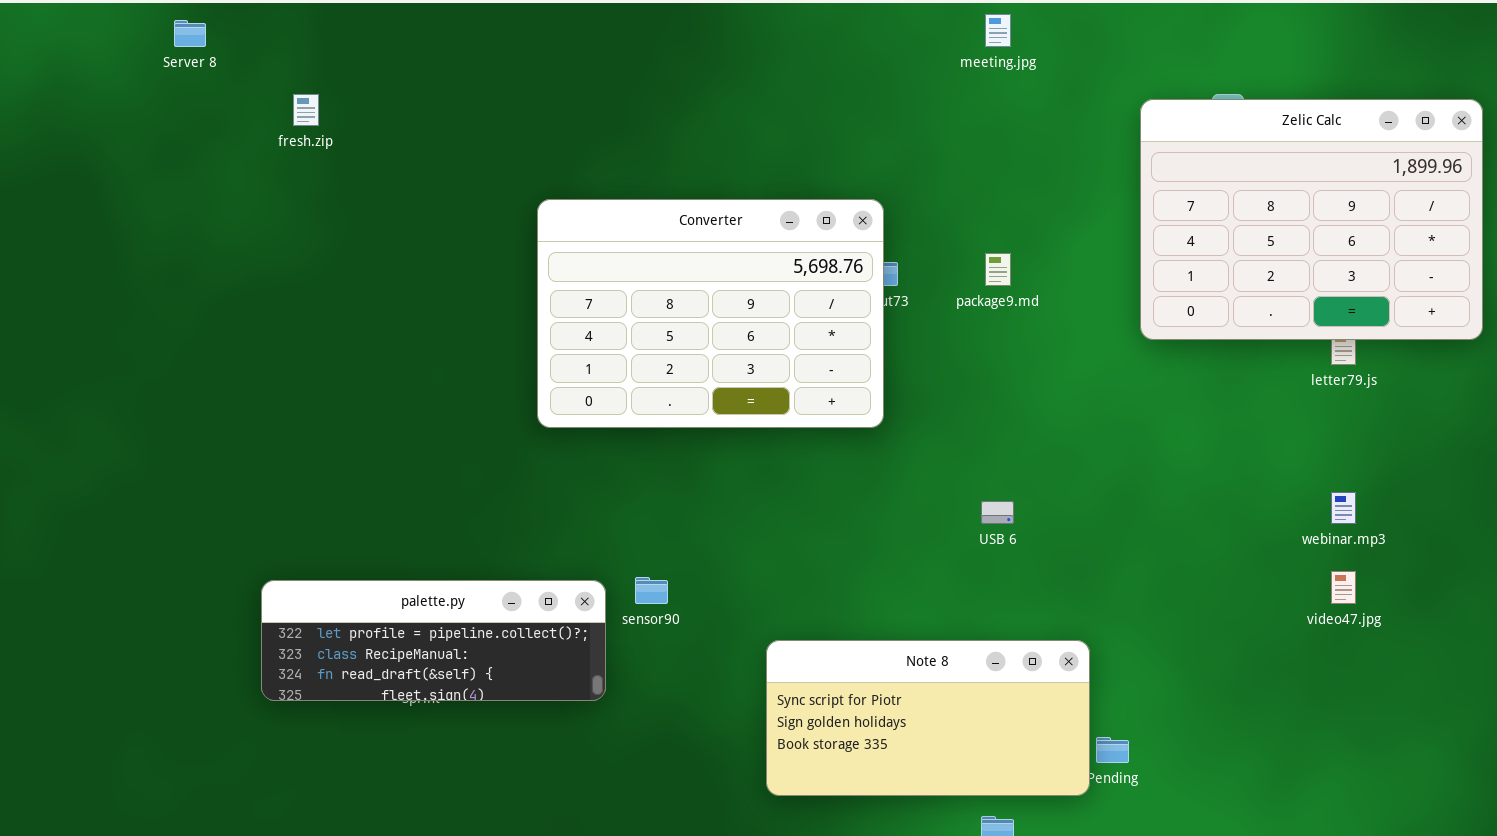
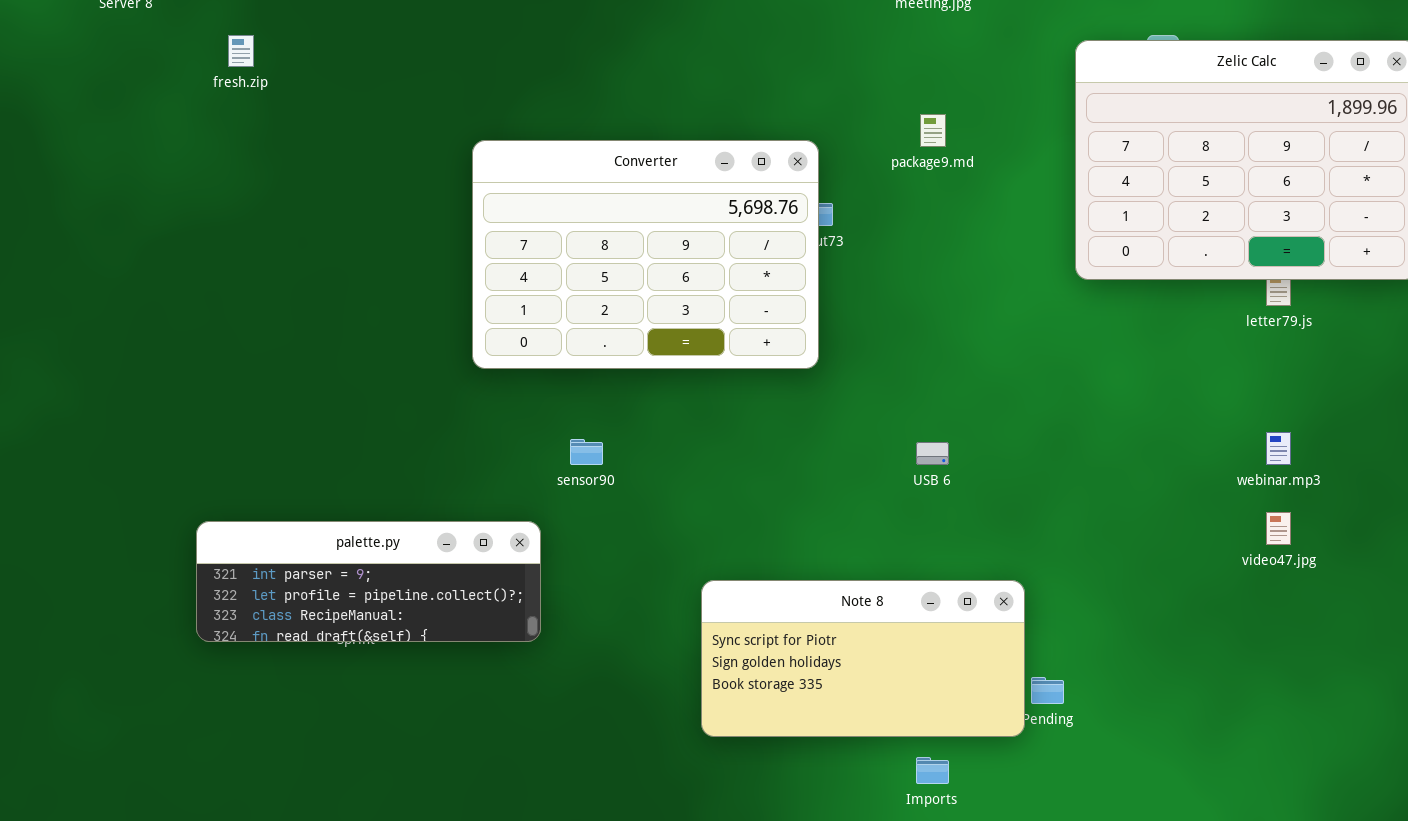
package9.md: [985,253,1011,286] -> [920,114,946,147], moved
sensor90: [635,577,668,604] -> [570,439,603,465], moved
palette.py: [261,580,606,701] -> [196,521,541,642], scrolled up 1 row

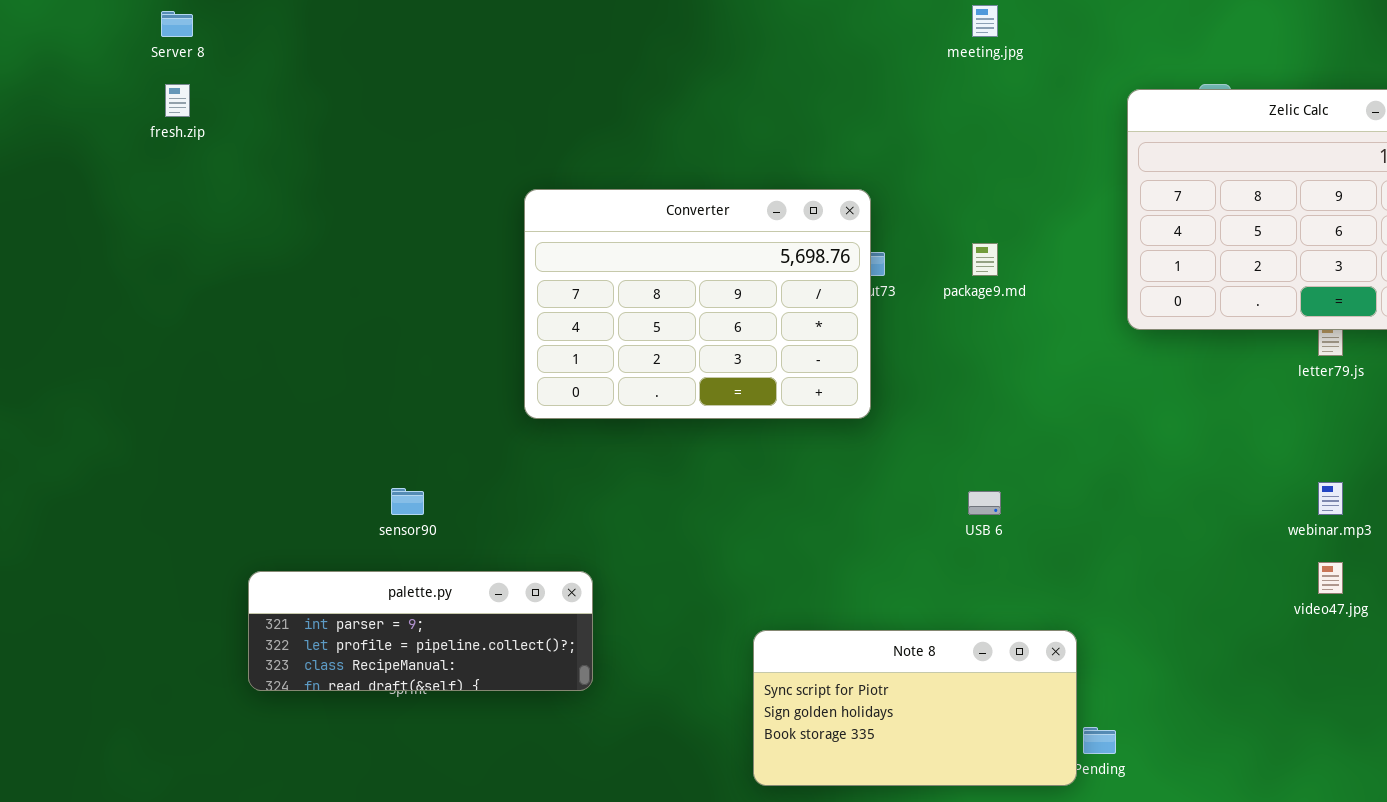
fresh.zip: [228,35,254,67] -> [165,84,190,117], moved
package9.md: [920,114,946,147] -> [972,243,998,276], moved
sensor90: [570,439,603,465] -> [391,488,424,515], moved

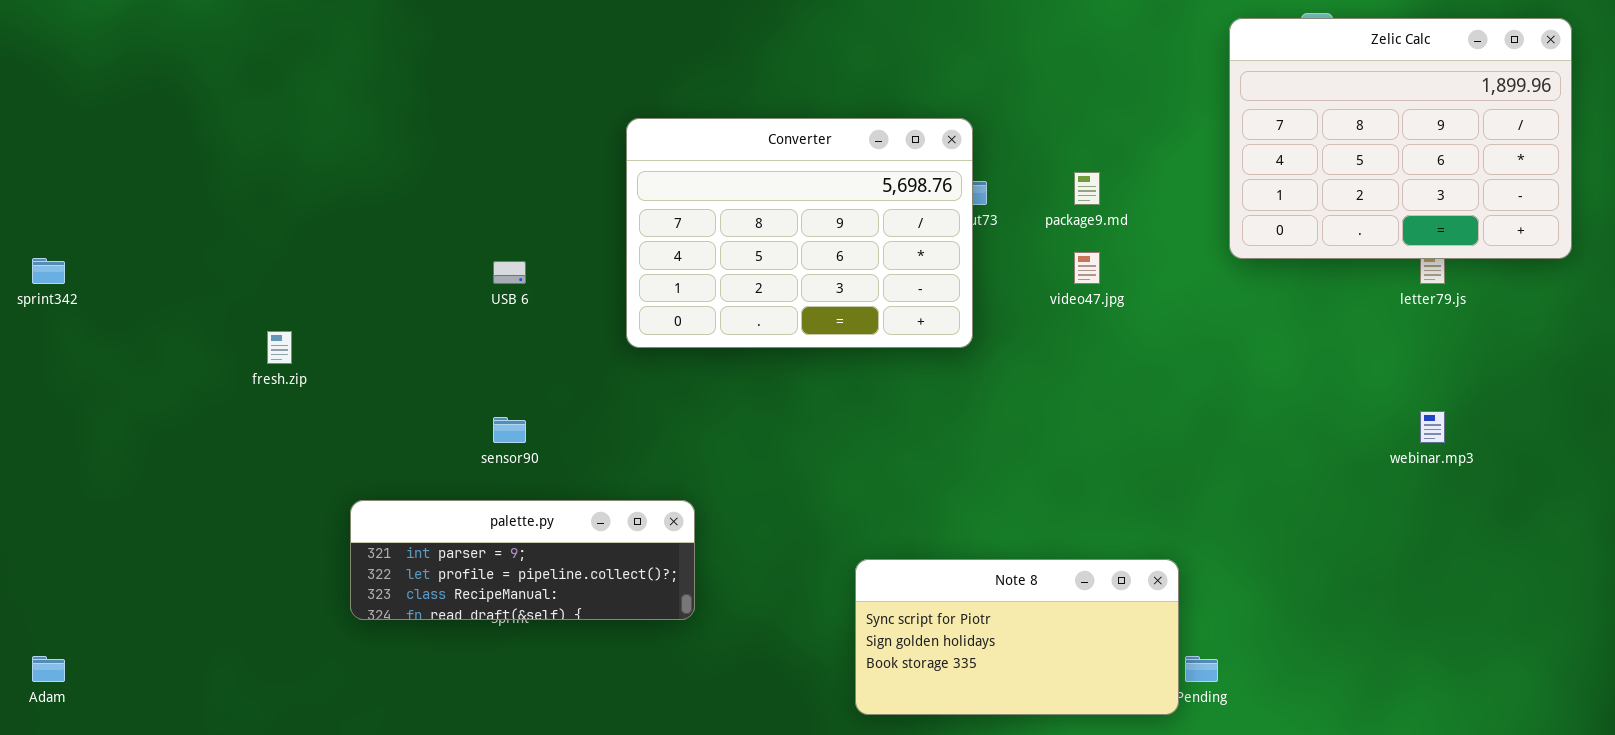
fresh.zip: [165,84,190,117] -> [267,331,292,364], moved
USB 6: [968,491,1001,515] -> [493,261,526,284], moved
video47.jpg: [1318,562,1343,594] -> [1074,252,1100,284], moved

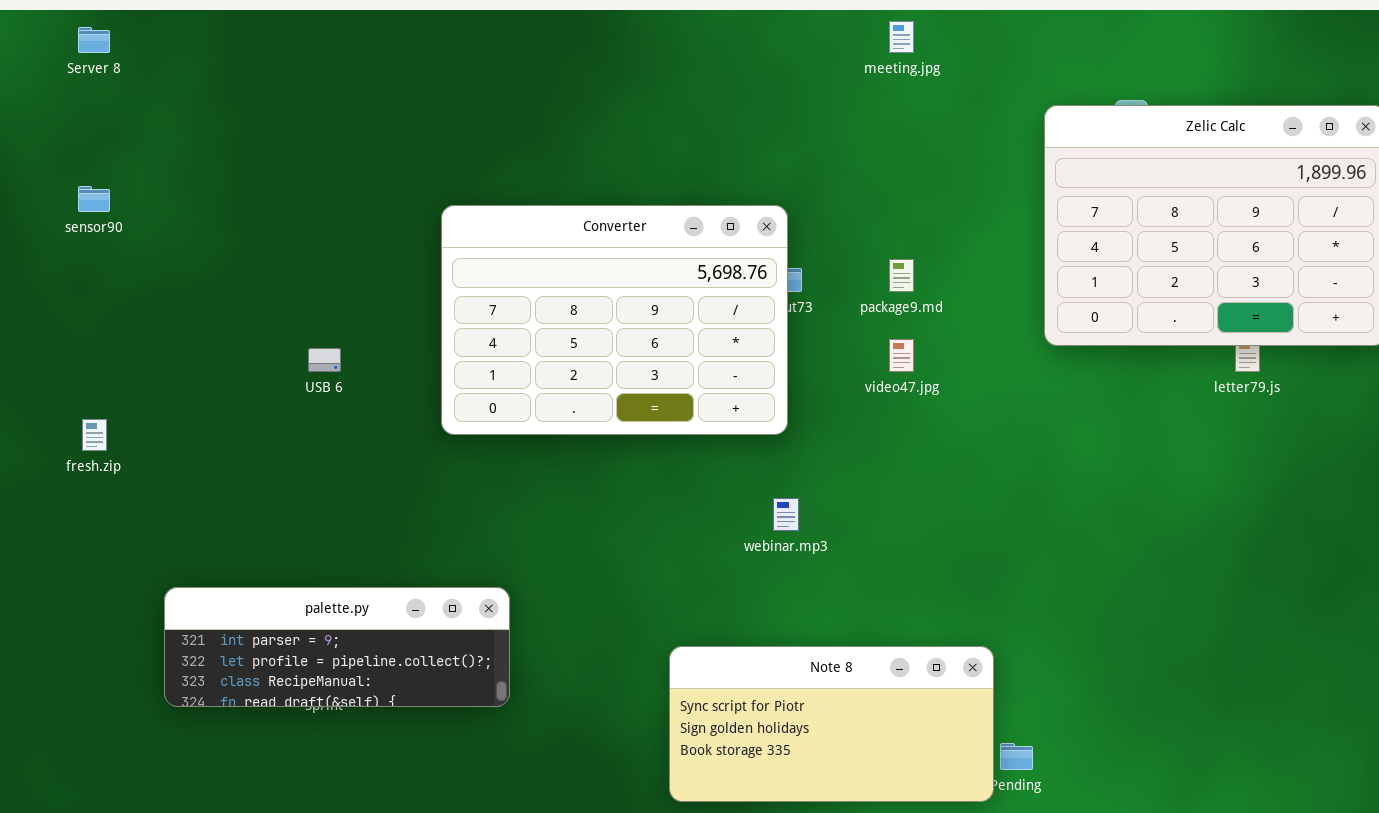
webinar.mp3: [1420,411,1445,443] -> [773,498,799,531], moved
sensor90: [493,417,526,443] -> [78,186,110,212], moved

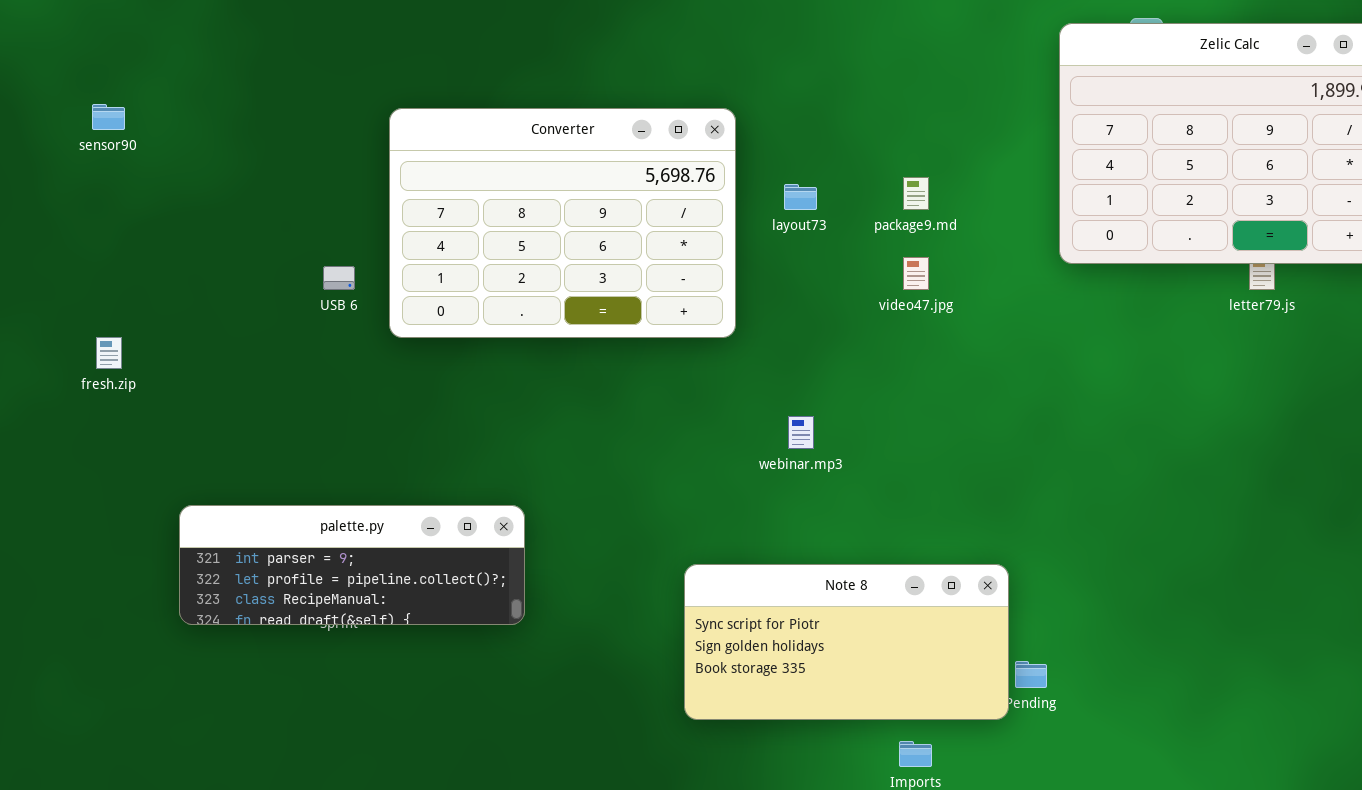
Converter: [441,205,788,435] -> [389,108,736,338], moved

